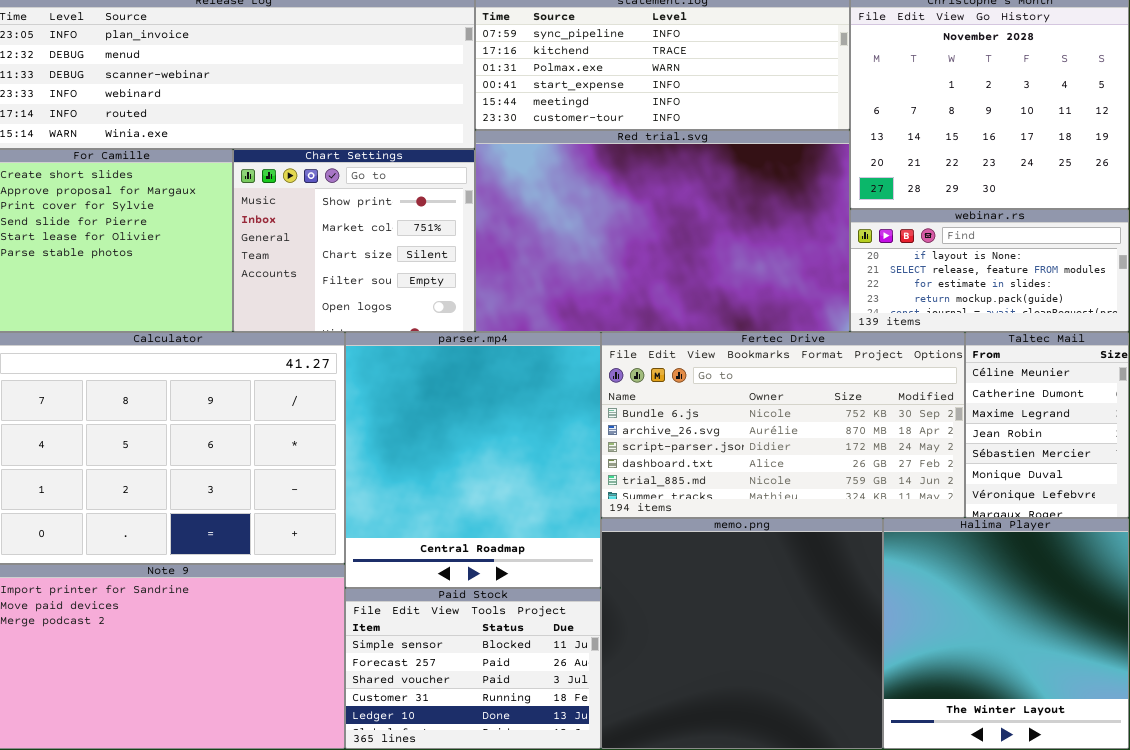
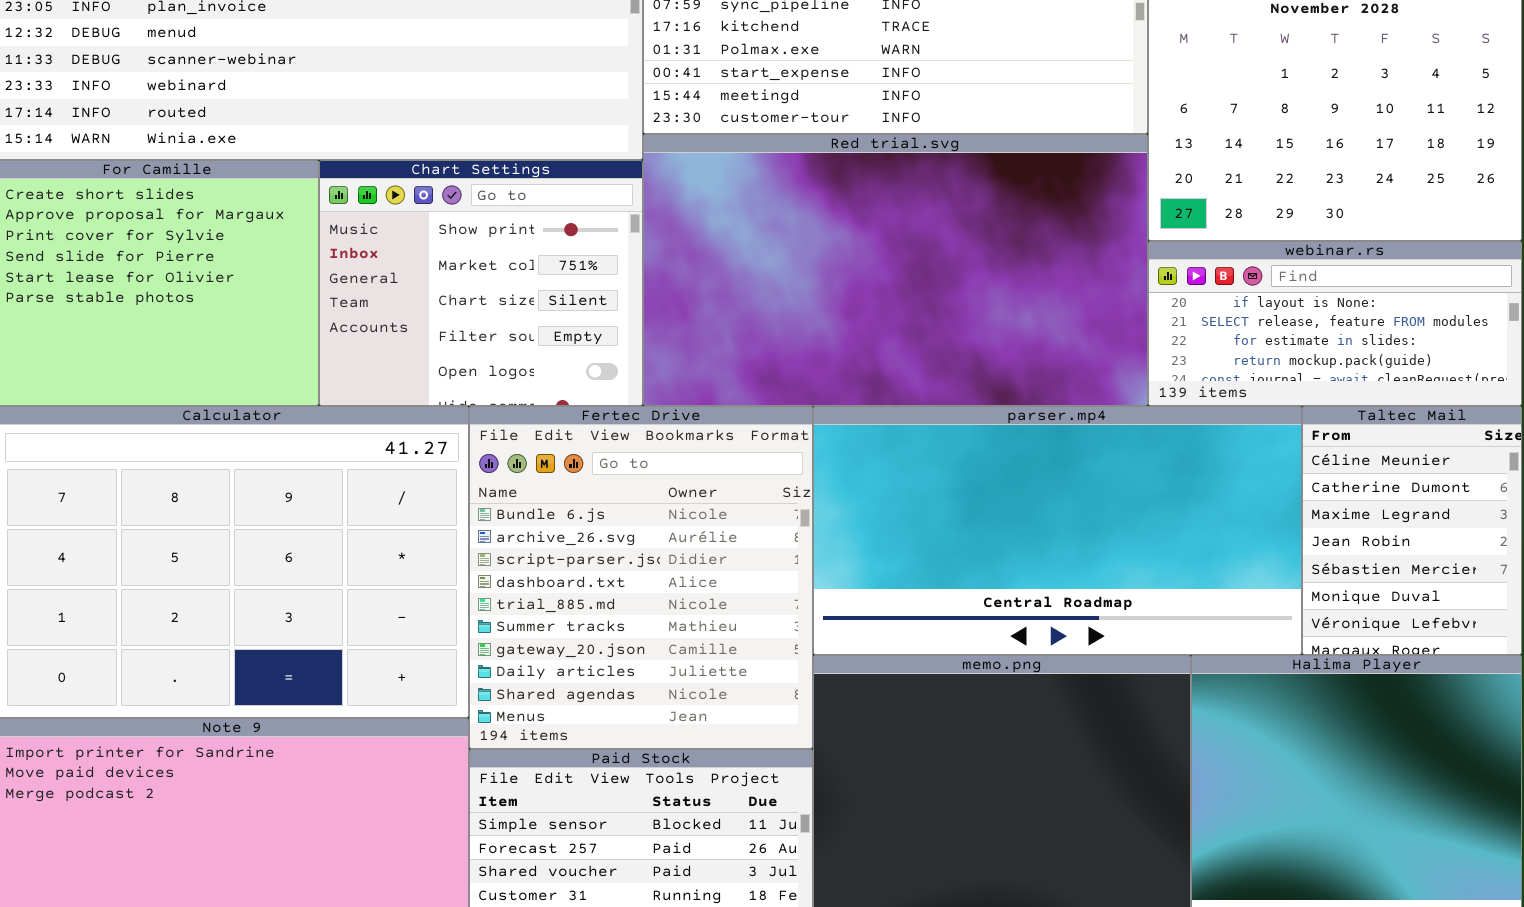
parser.mp4: [345,332,601,588] -> [813,406,1302,655], moved, resized
Fertec Drive: [601,332,965,518] -> [469,406,813,749], moved, resized

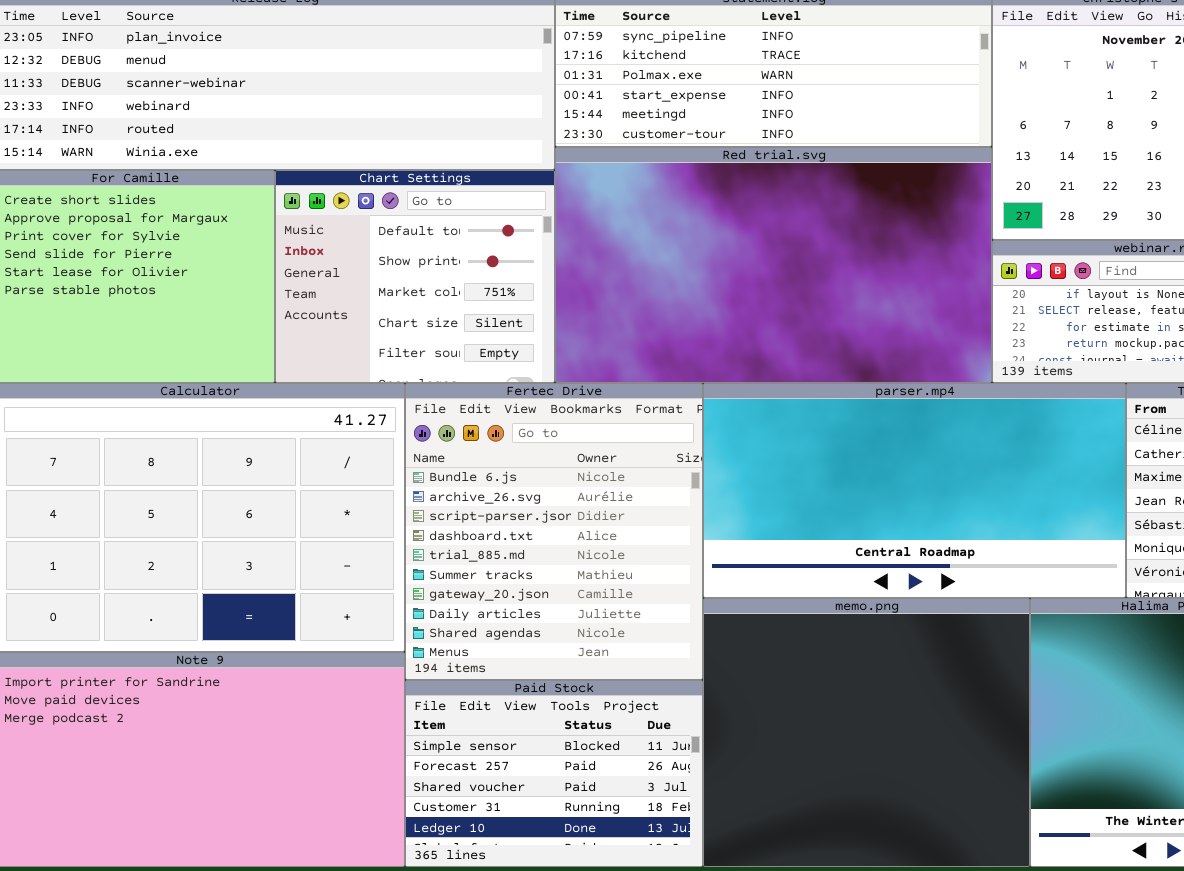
Chart Settings: [319,160,643,406] -> [275,170,555,383], scrolled up 1 row

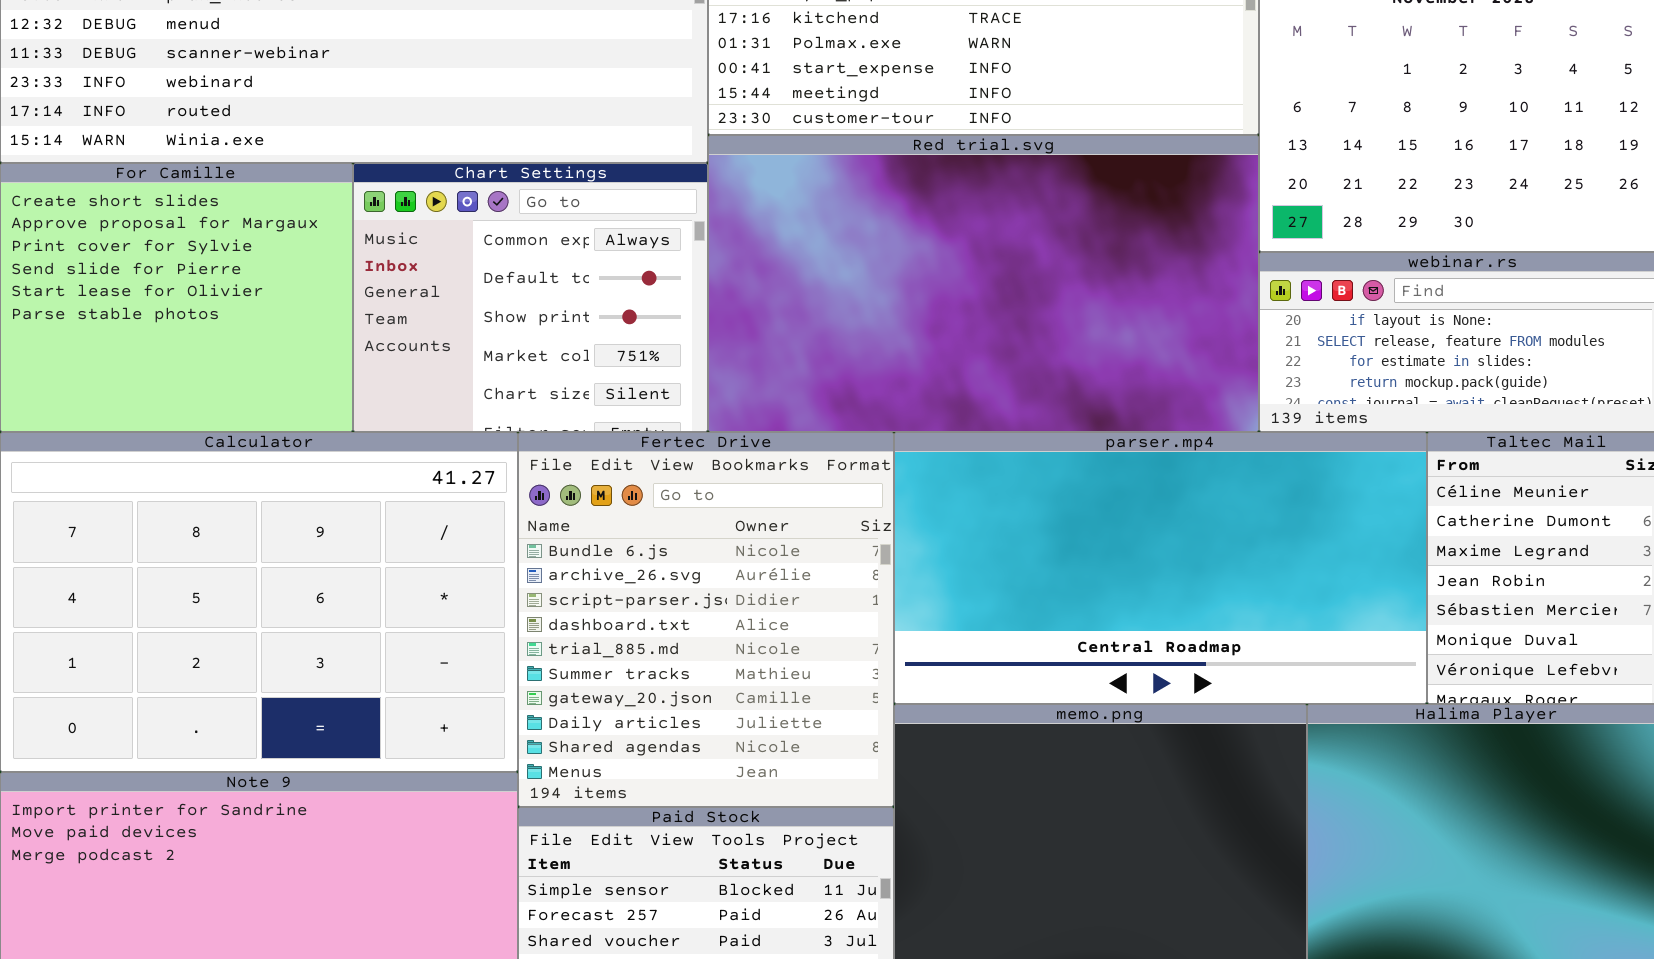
Chart Settings: [275,170,555,383] -> [353,163,708,432], scrolled up 1 row

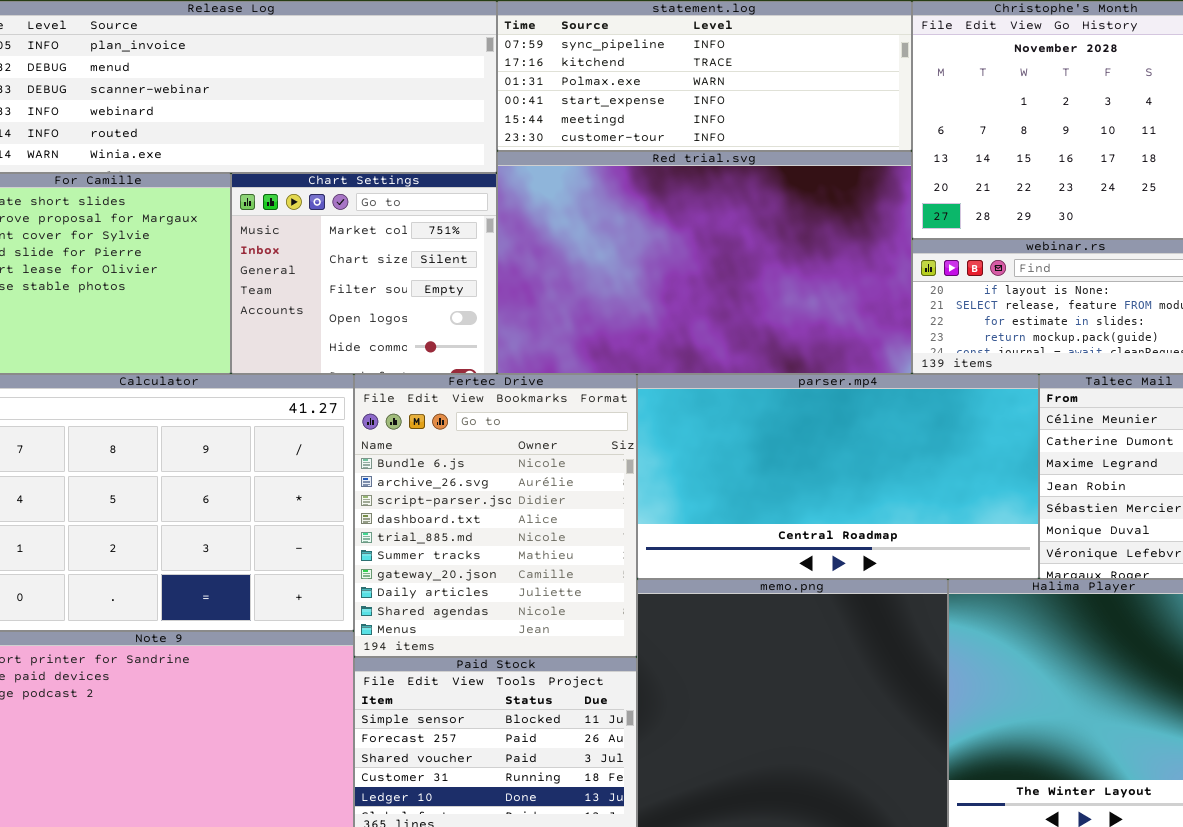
Chart Settings: [353,163,708,432] -> [231,173,497,374], scrolled down 3 rows

